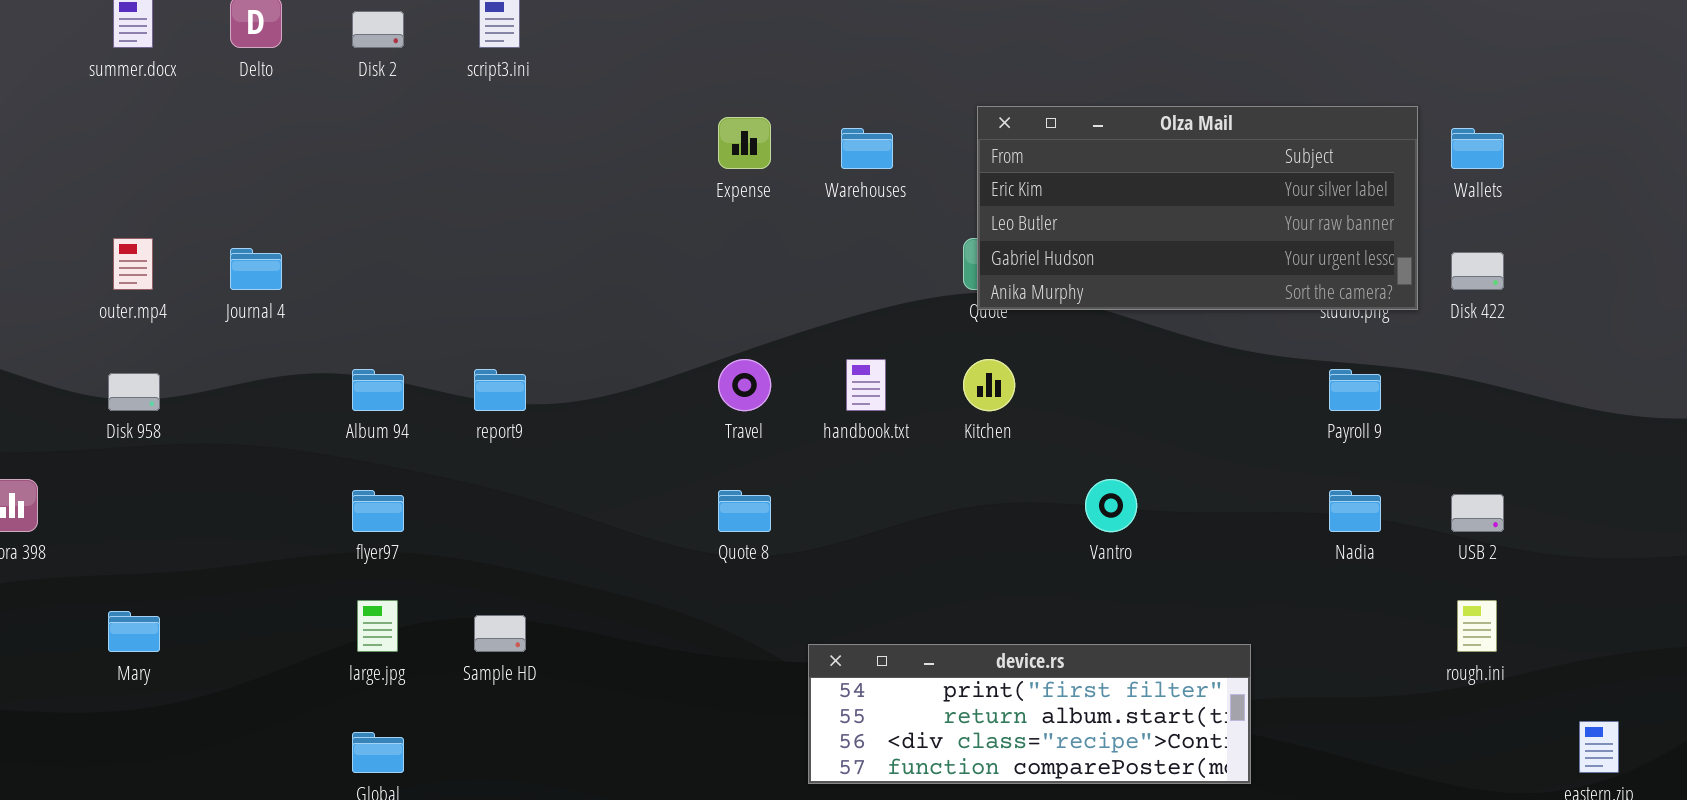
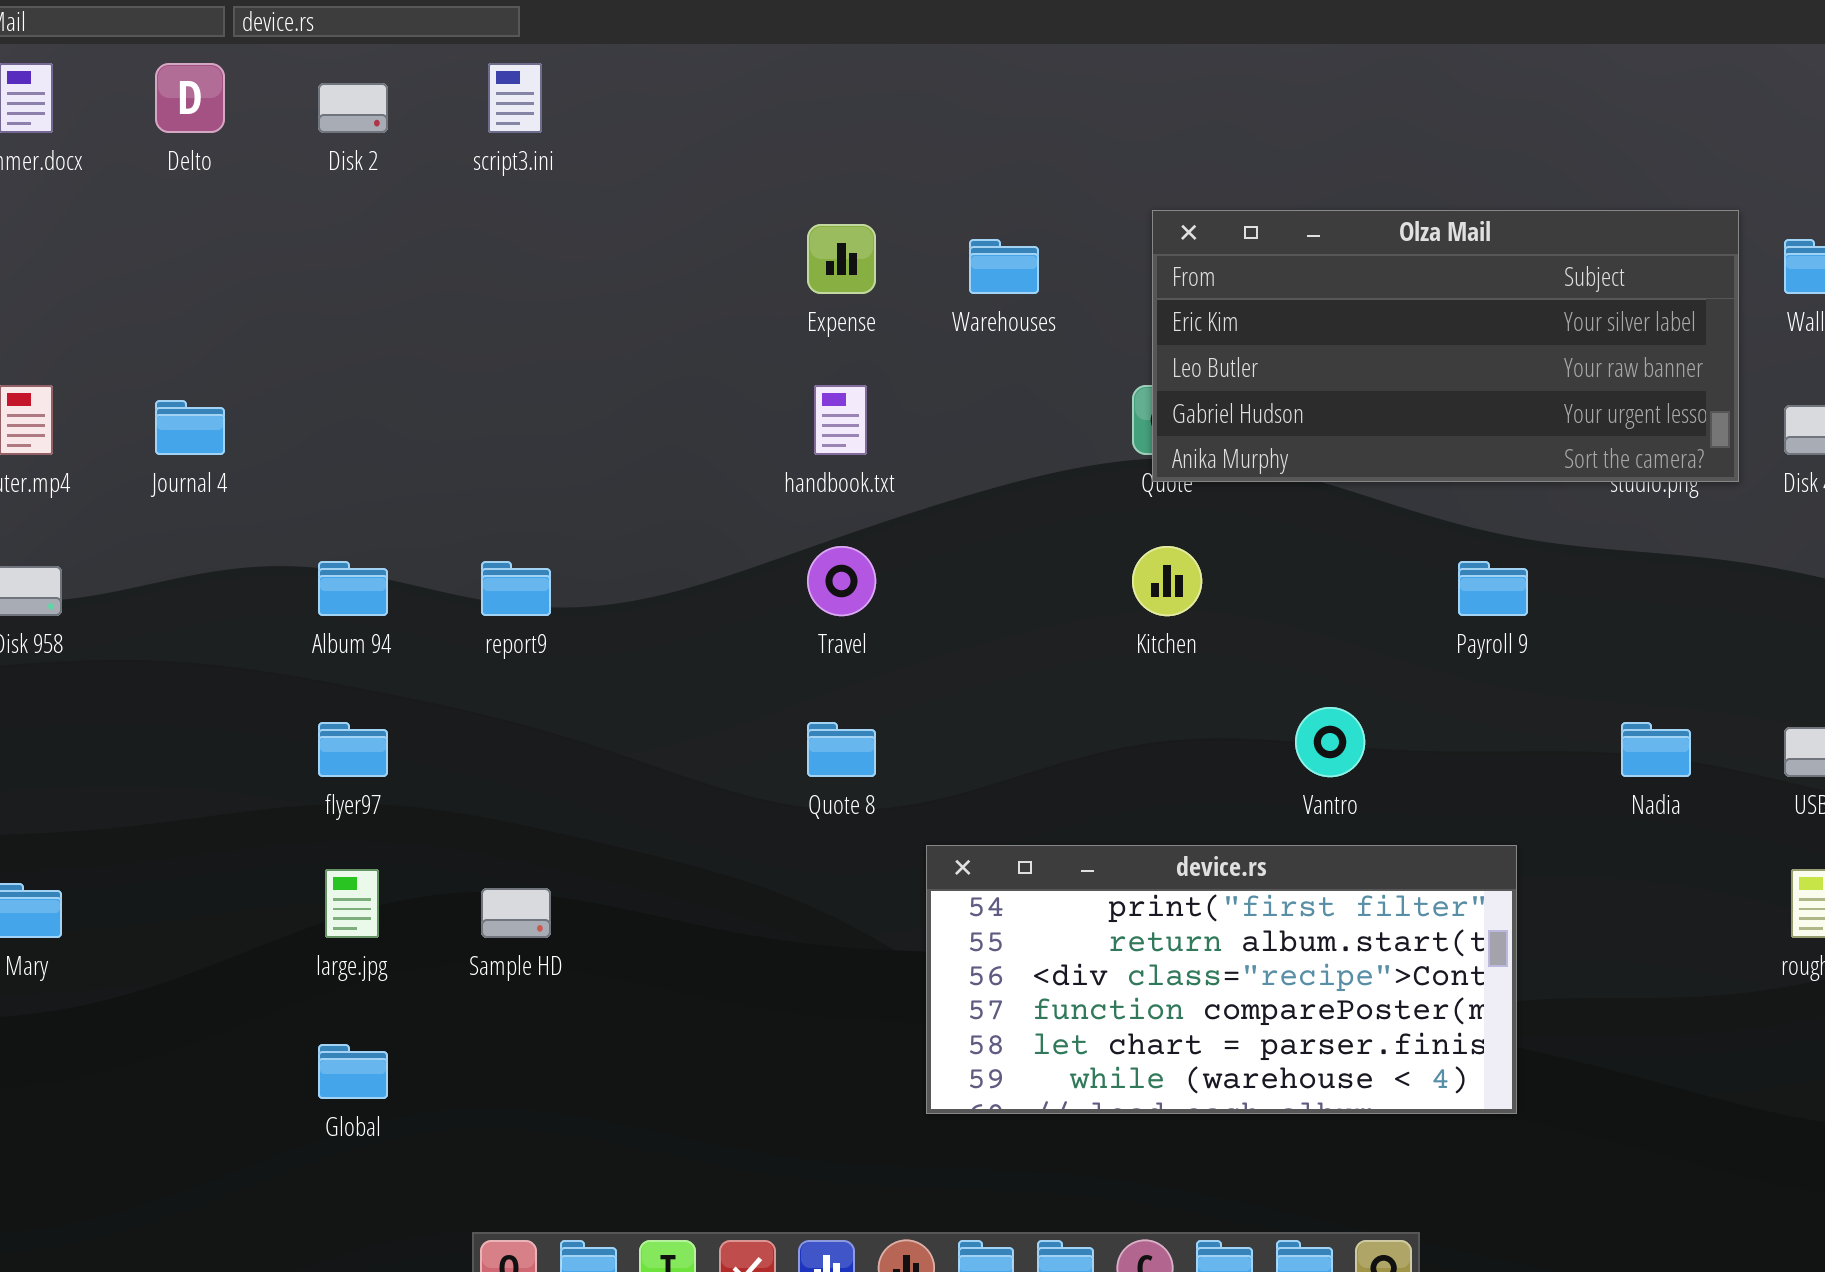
handbook.txt: [846,359,886,411] -> [814,385,867,455], moved
Payroll 9: [1329,369,1381,411] -> [1458,561,1528,616], moved
device.rs: [808,644,1251,784] -> [926,845,1517,1114], resized

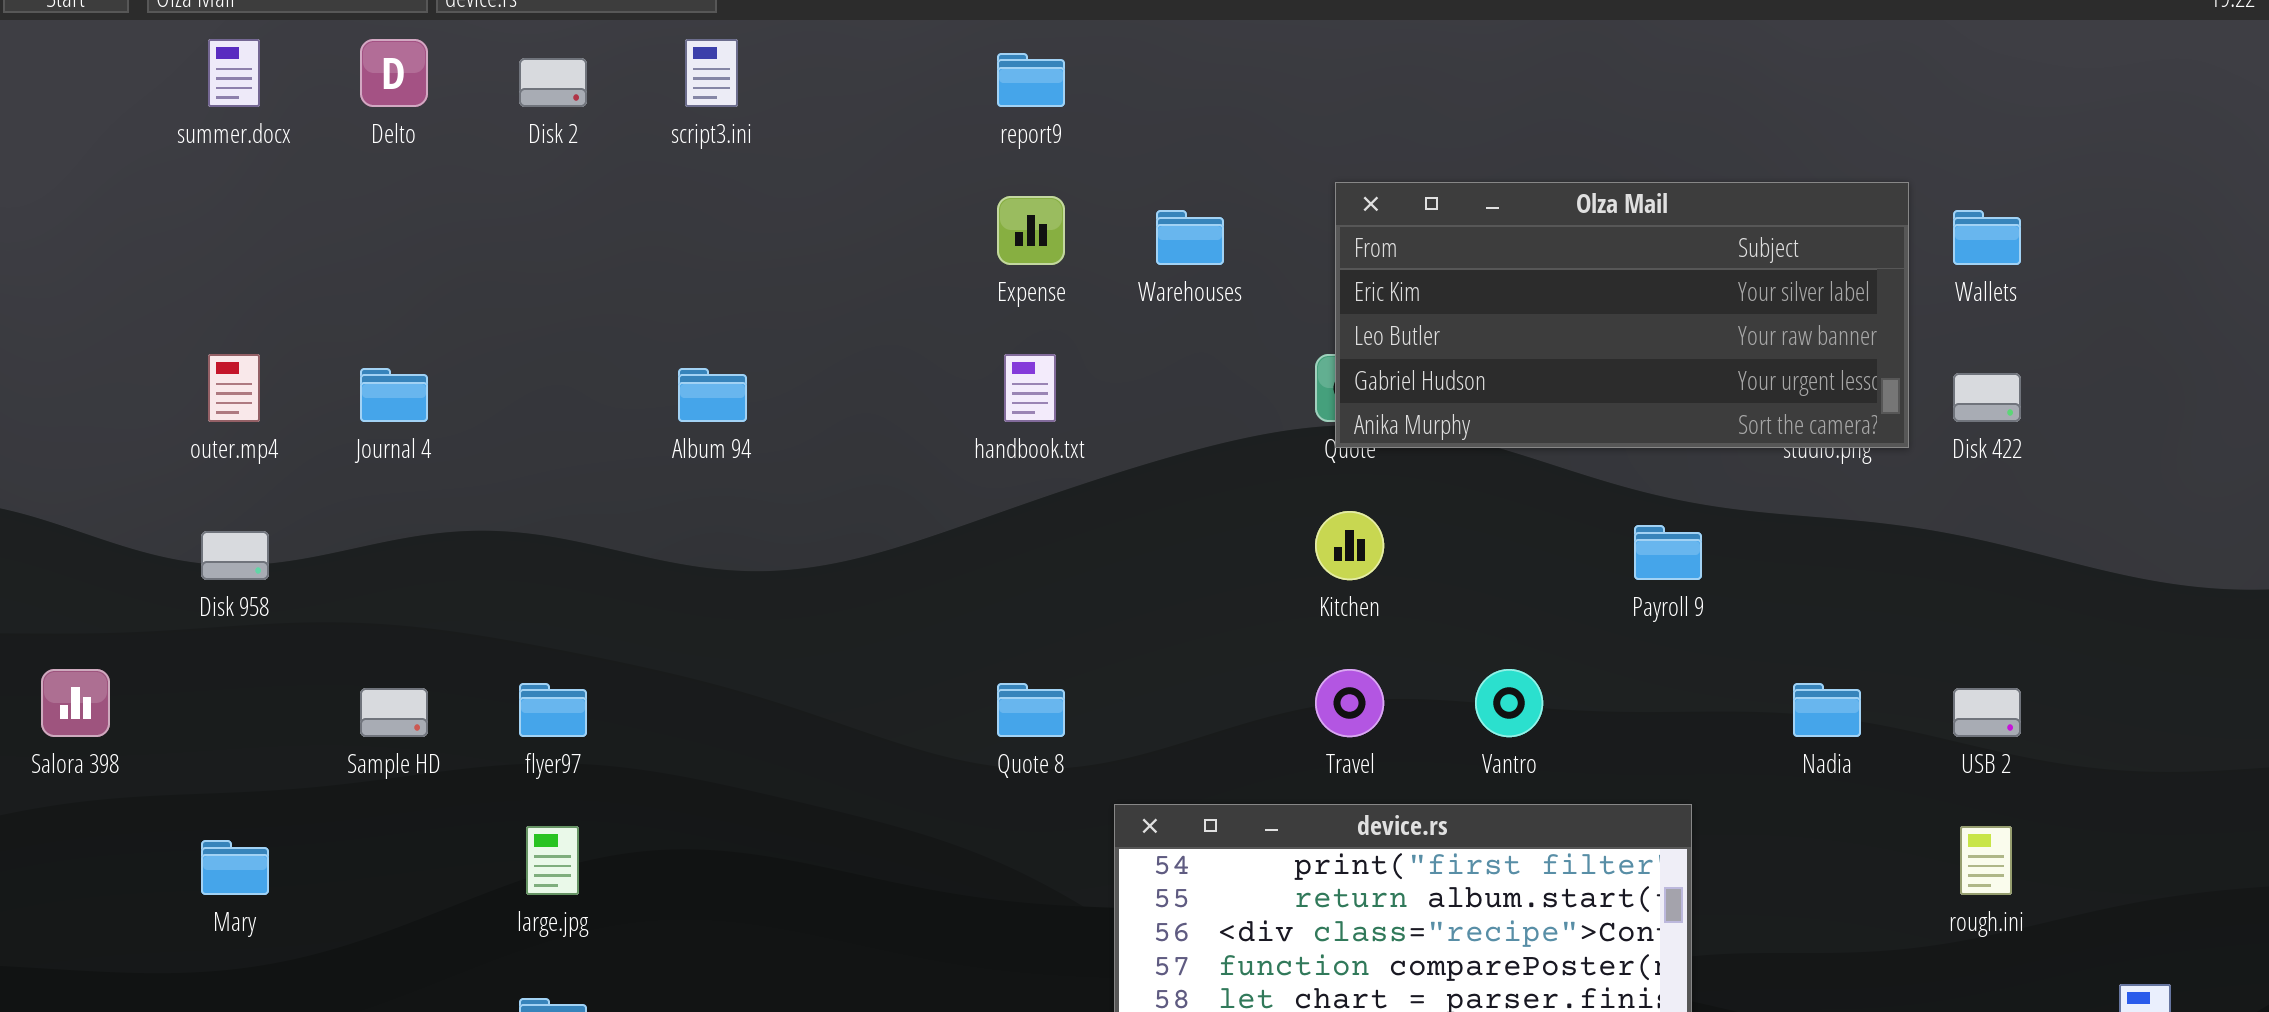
Travel: [807,546,876,616] -> [1315,669,1384,737], moved
Album 94: [318,561,388,616] -> [678,368,747,422], moved
report9: [481,561,551,616] -> [997,53,1065,107], moved
Sample HD: [481,888,551,938] -> [360,688,428,737], moved

